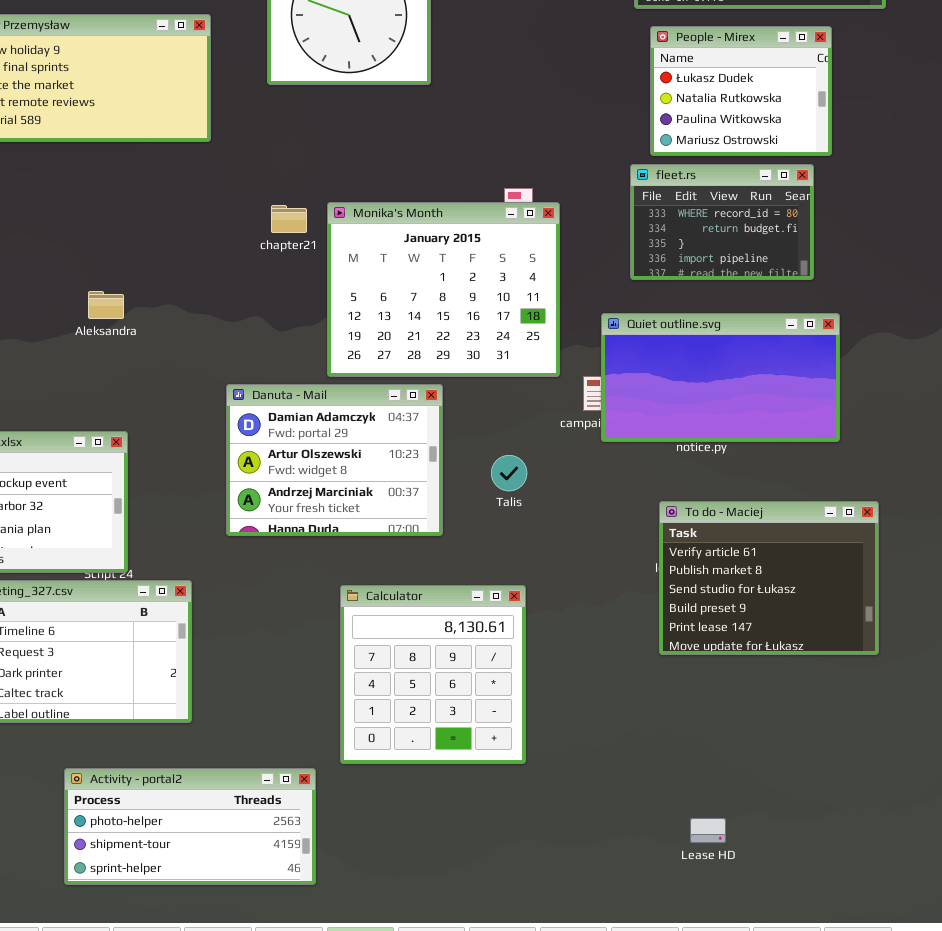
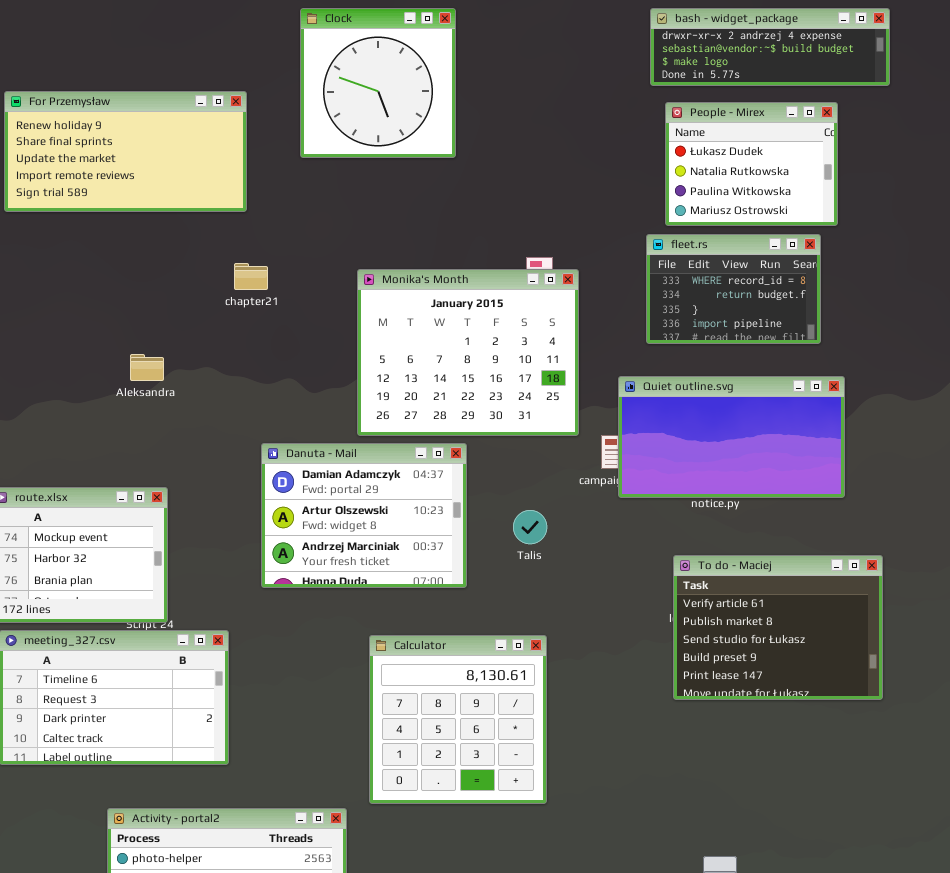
chapter21: [271,205,307,233] -> [234,263,268,290], moved

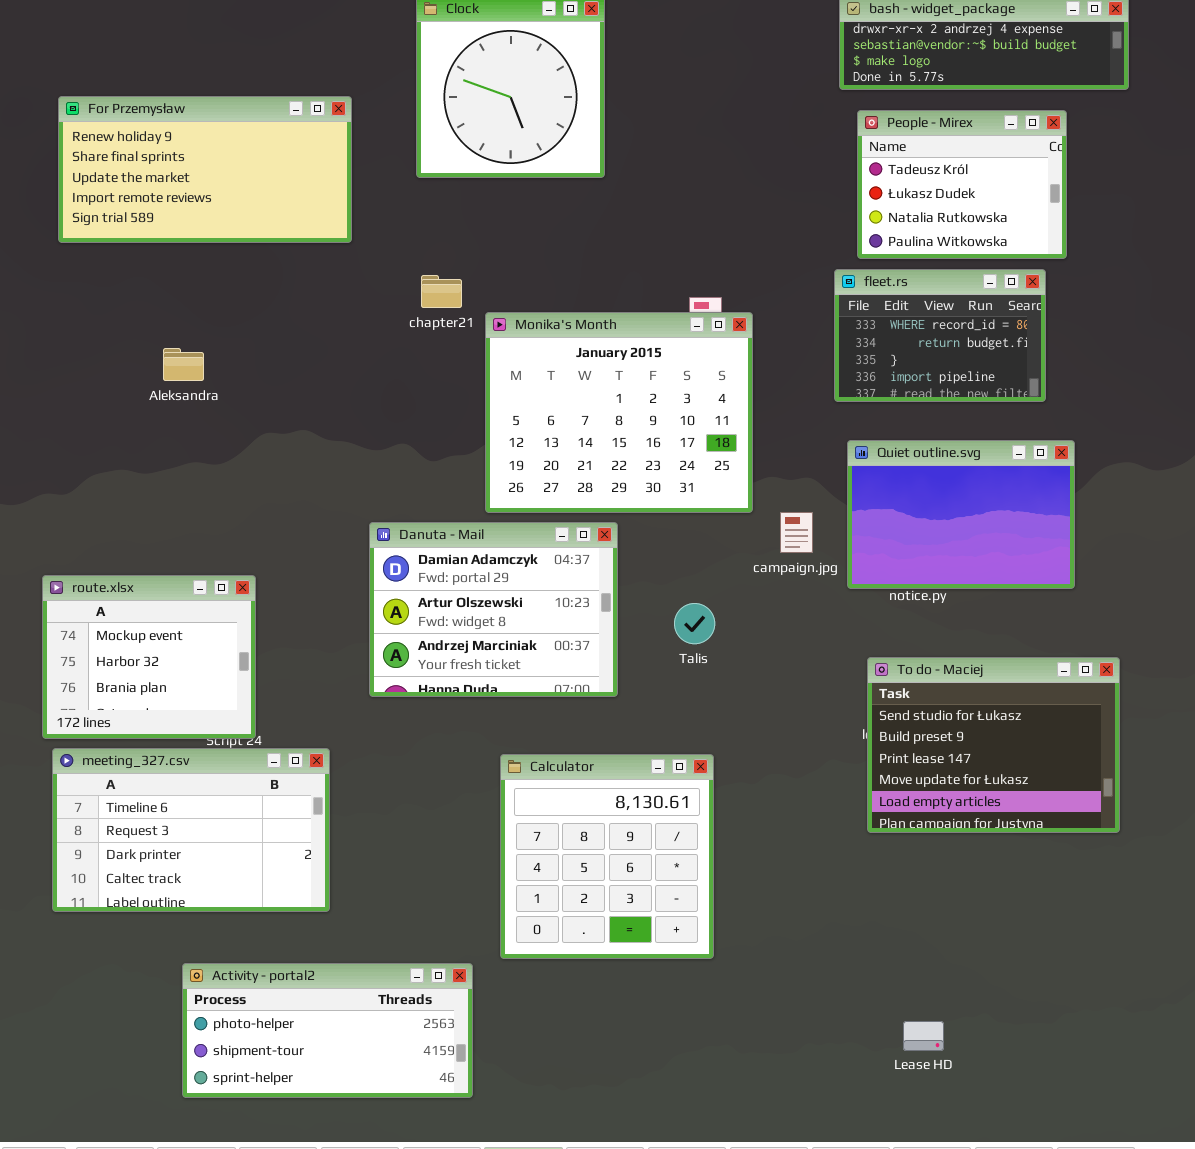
People - Mirex: [665,102,838,226] -> [857,110,1067,259], scrolled up 1 row
chapter21: [234,263,268,290] -> [421,275,462,308], moved
Aleksandra: [130,354,164,381] -> [163,348,204,381], moved
Quiet outline.svg: [618,376,845,498] -> [847,440,1075,589], resized
To do - Maciej: [673,555,883,700] -> [867,657,1120,833], scrolled down 2 rows

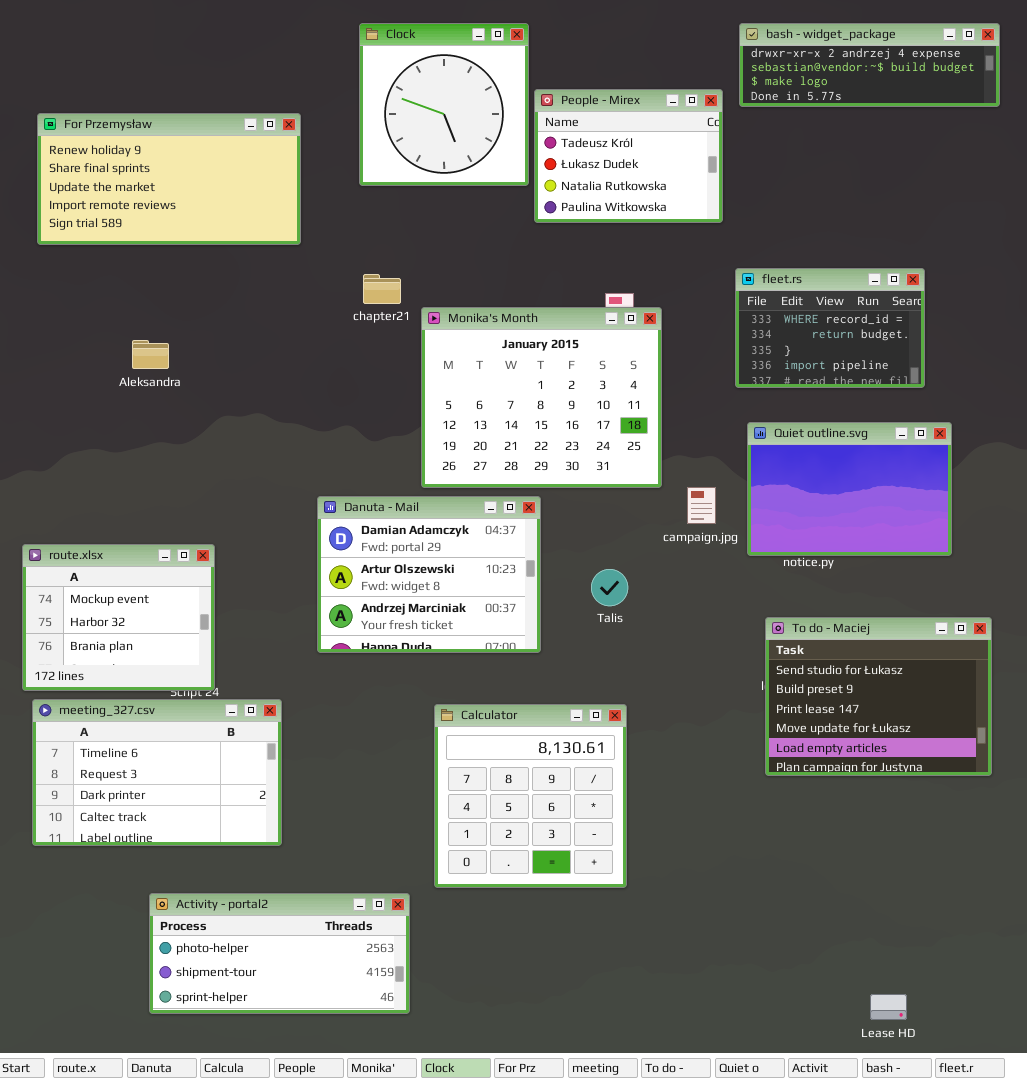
People - Mirex: [857,110,1067,259] -> [534,89,723,223], moved
Lease HD: [903,1021,944,1051] -> [870,994,907,1020], moved

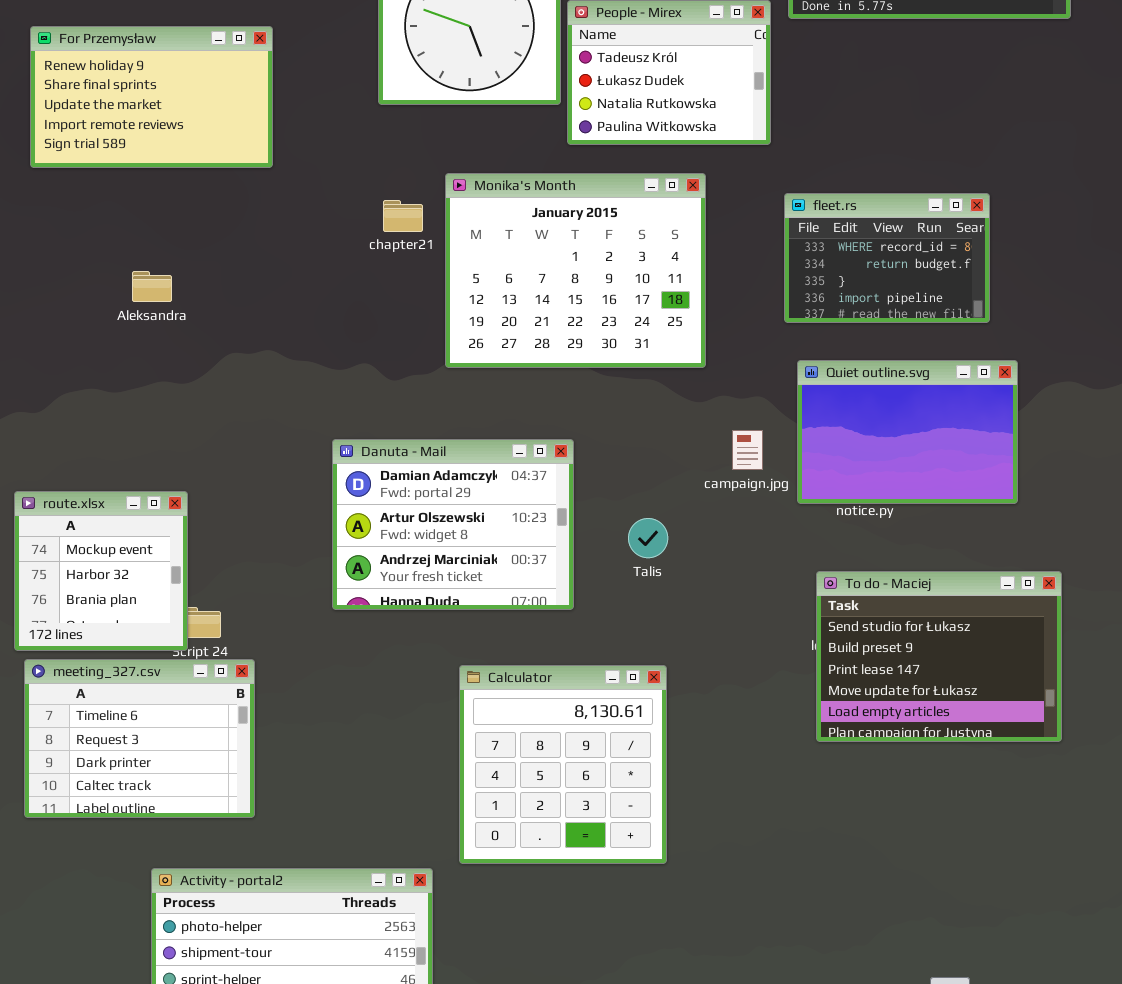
For Przemysław: [37,113,301,245] -> [30,26,273,168], resized
Monika's Month: [421,307,662,488] -> [445,173,706,368], moved
route.xlsx: [22,544,215,691] -> [14,491,188,651], resized
meeting_327.csv: [32,699,282,846] -> [24,659,255,818], resized

